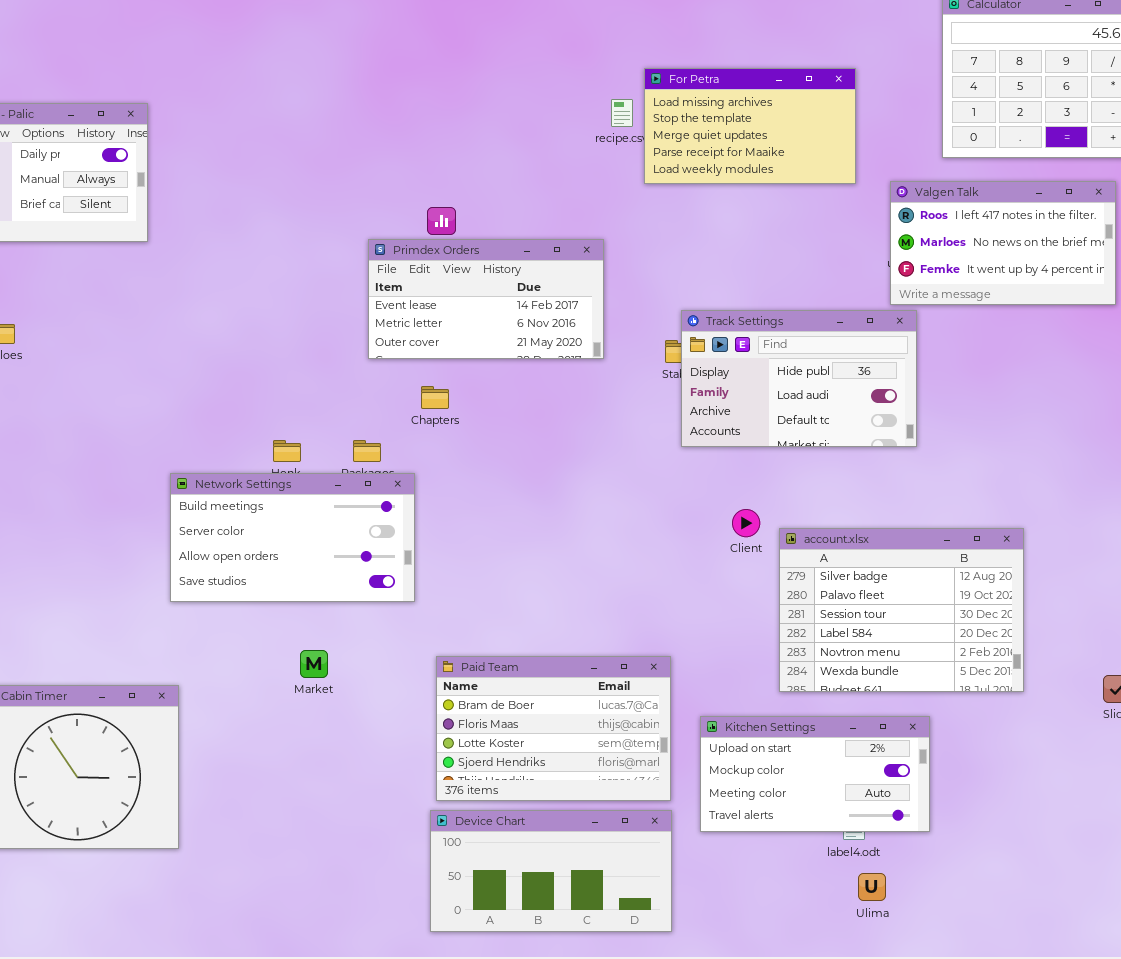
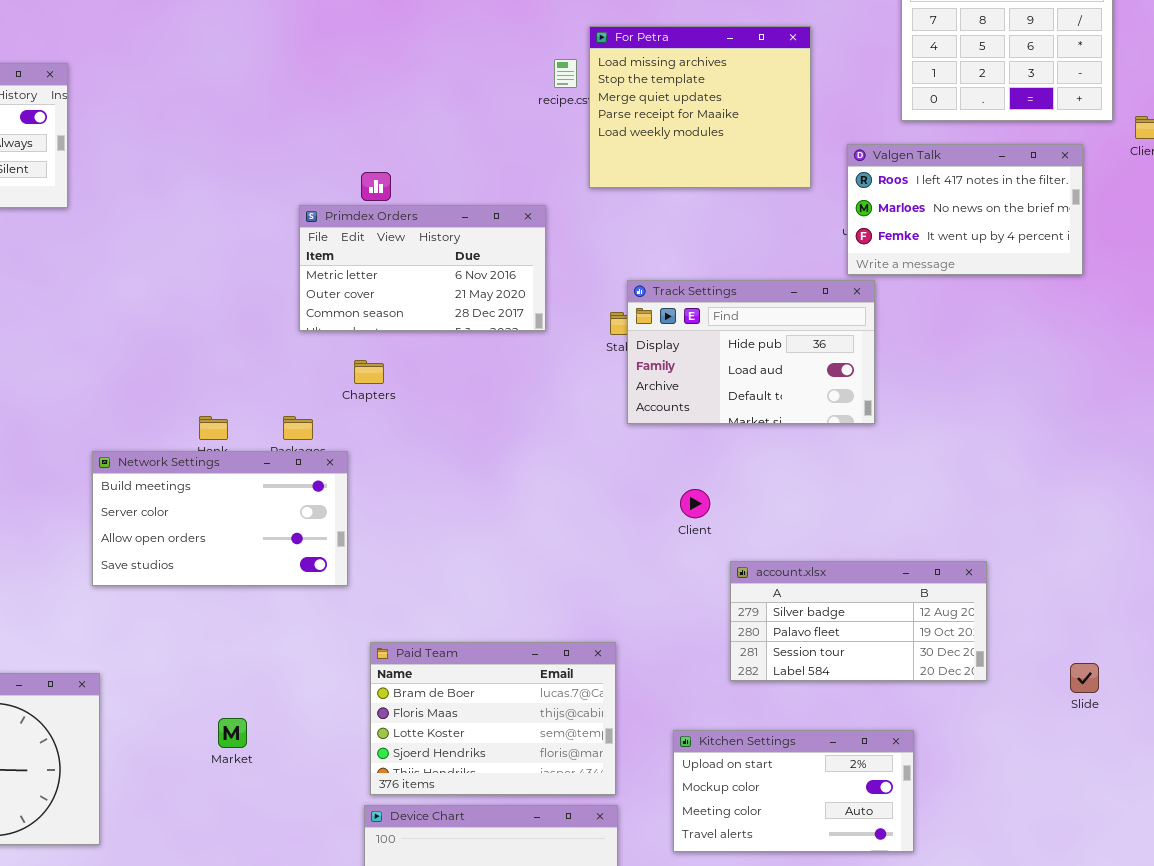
For Petra: [644,68,856,184] -> [589,26,811,188], resized
Primdex Orders: [368,239,604,359] -> [299,205,546,331], scrolled down 1 row
account.xlsx: [779,528,1024,692] -> [730,561,987,681], resized
Market: [300,650,328,678] -> [218,718,247,748], moved
Kitchen Settings: [700,716,930,832] -> [673,730,914,852], moved

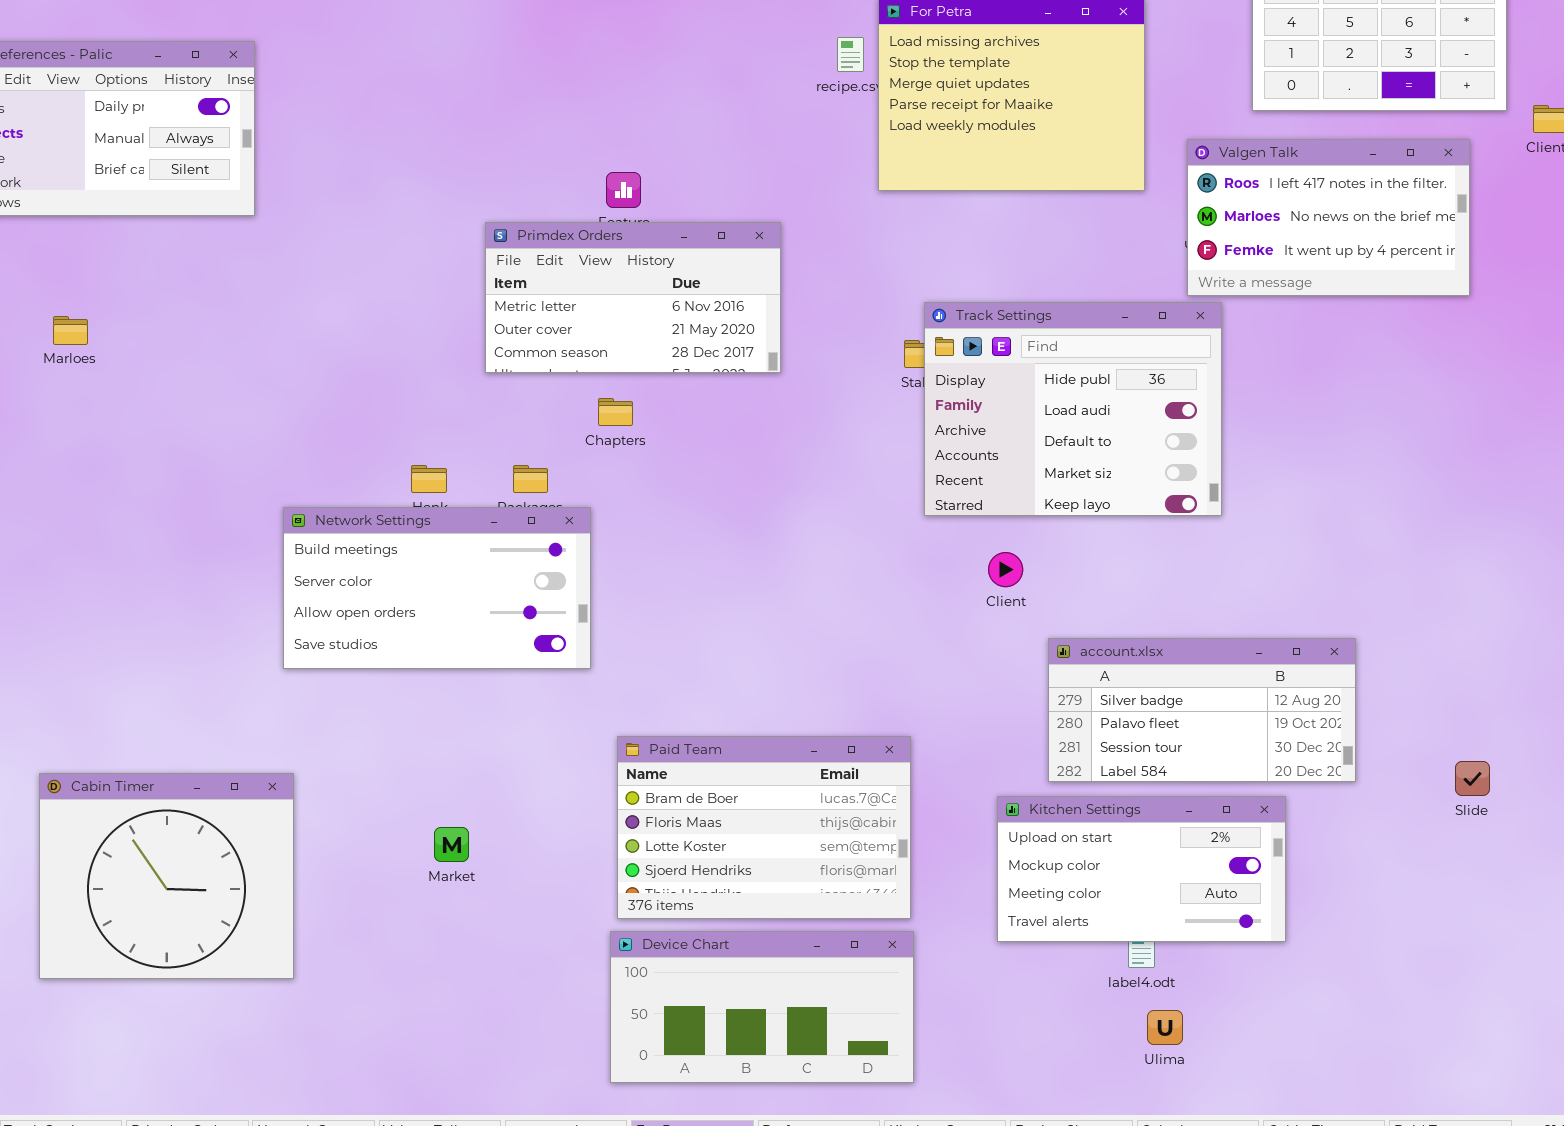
Primdex Orders: [299,205,546,331] -> [485,222,781,373], moved
Track Settings: [627,280,875,424] -> [924,302,1222,516], resized
Kitchen Settings: [673,730,914,852] -> [997,796,1286,942], moved

